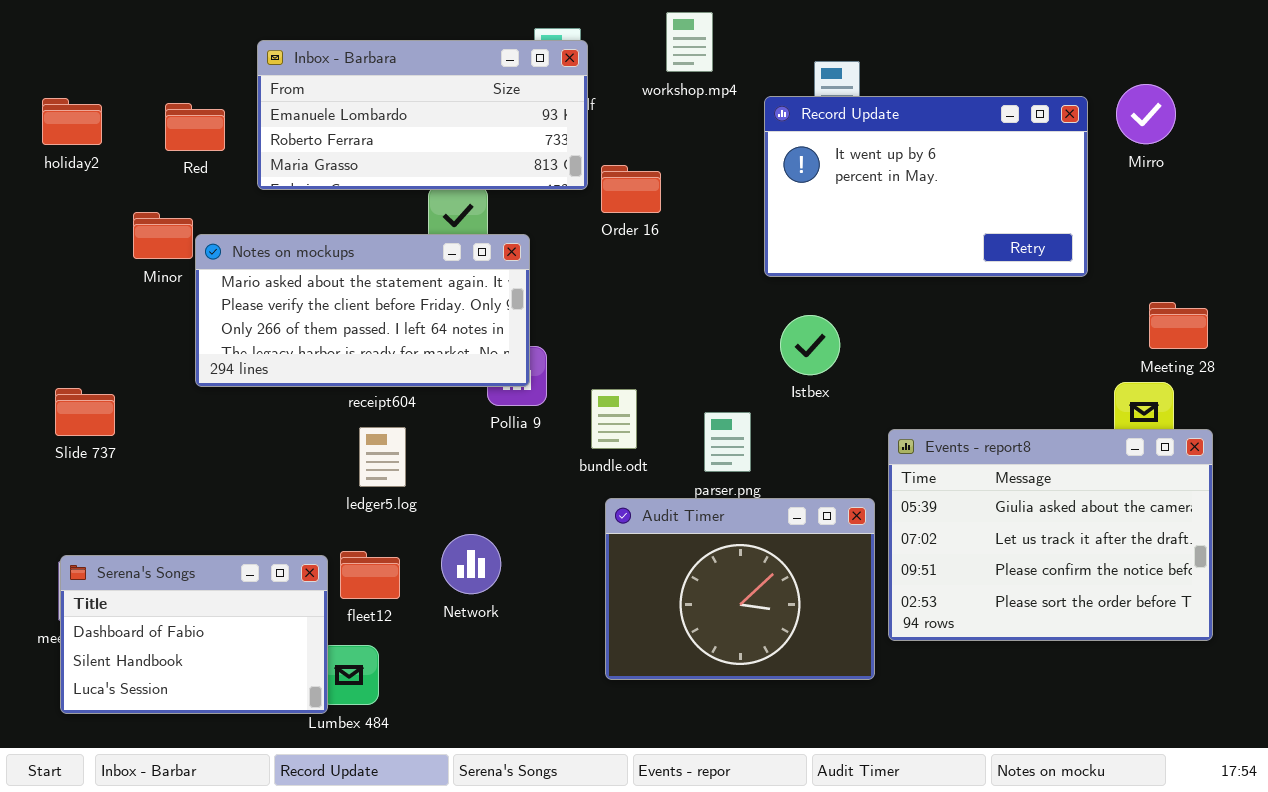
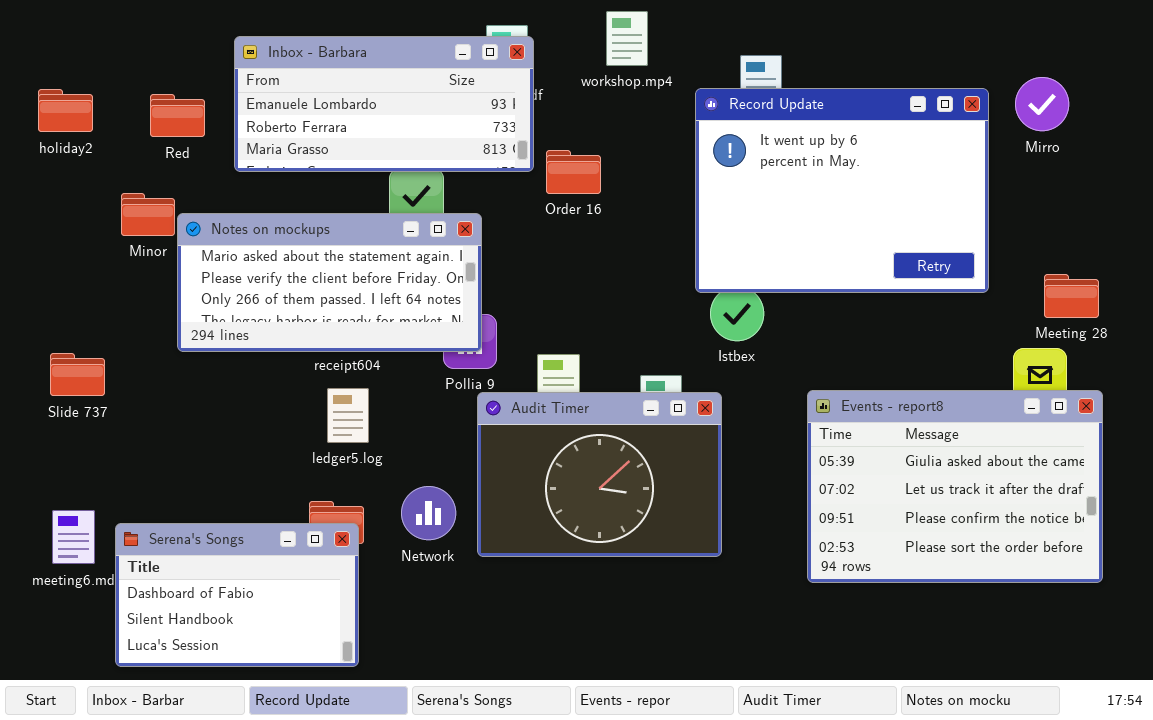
Record Update: [764,96,1088,277] -> [695,88,989,293], resized
Audit Timer: [605,498,875,680] -> [477,392,722,557], moved
Serena's Songs: [60,555,328,714] -> [115,523,359,667], moved

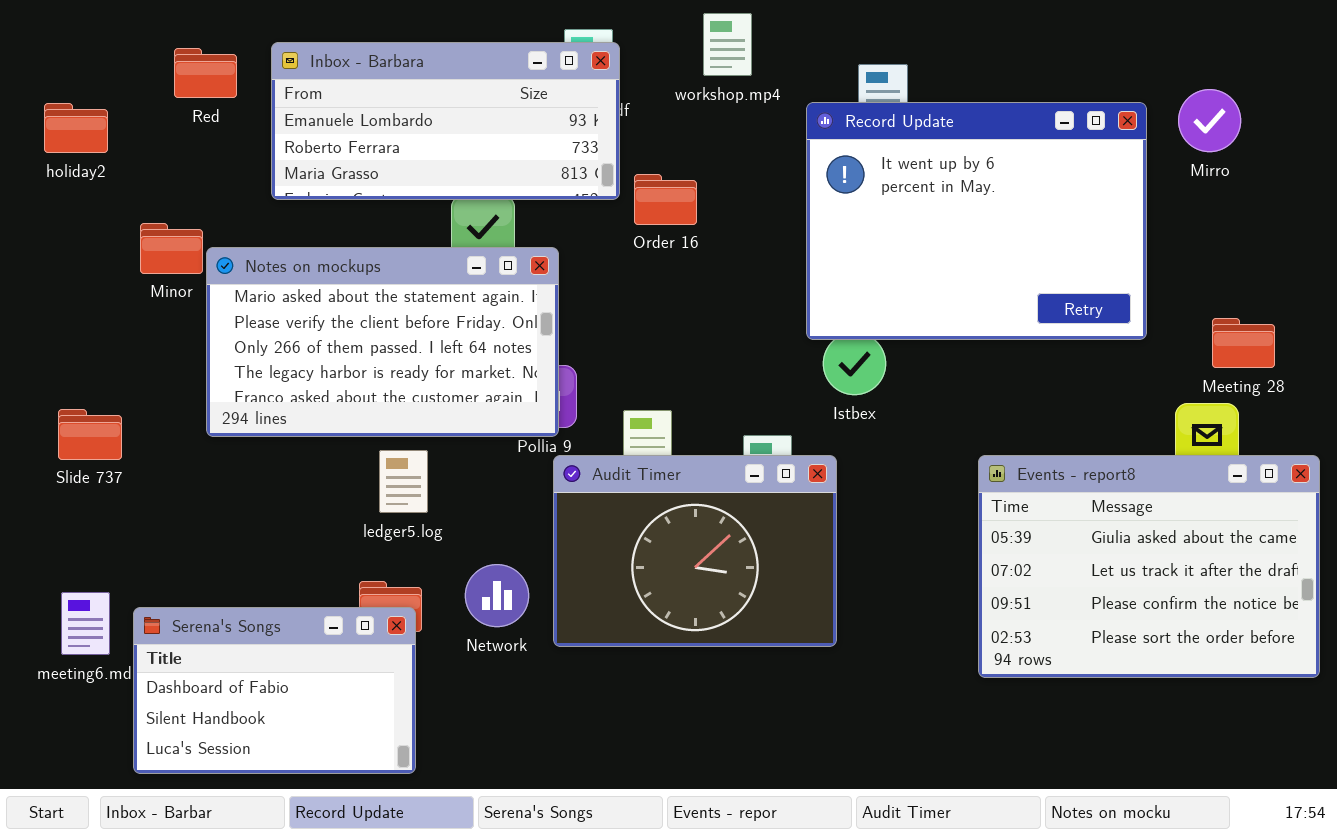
Red: [150,94,205,137] -> [174,48,237,98], moved
Notes on mockups: [177,213,482,352] -> [206,247,559,437], resized
Events - report8: [807,390,1103,583] -> [978,455,1320,678], moved

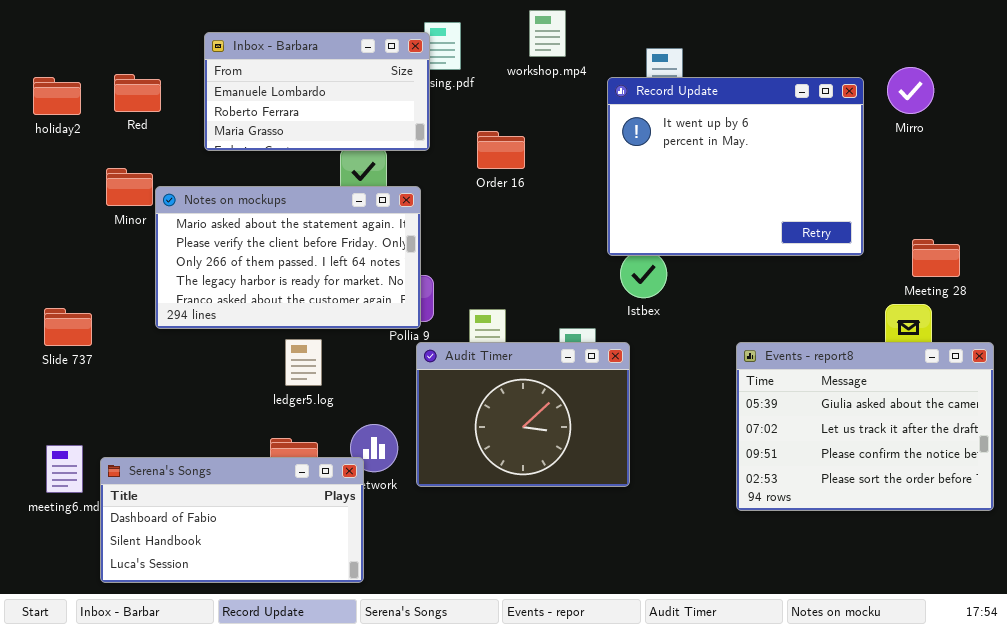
Inbox - Barbara: [271,42,620,200] -> [204,32,430,151], resized
Red: [174,48,237,98] -> [114,74,161,112], moved
Serena's Songs: [133,607,416,774] -> [100,457,364,583], resized

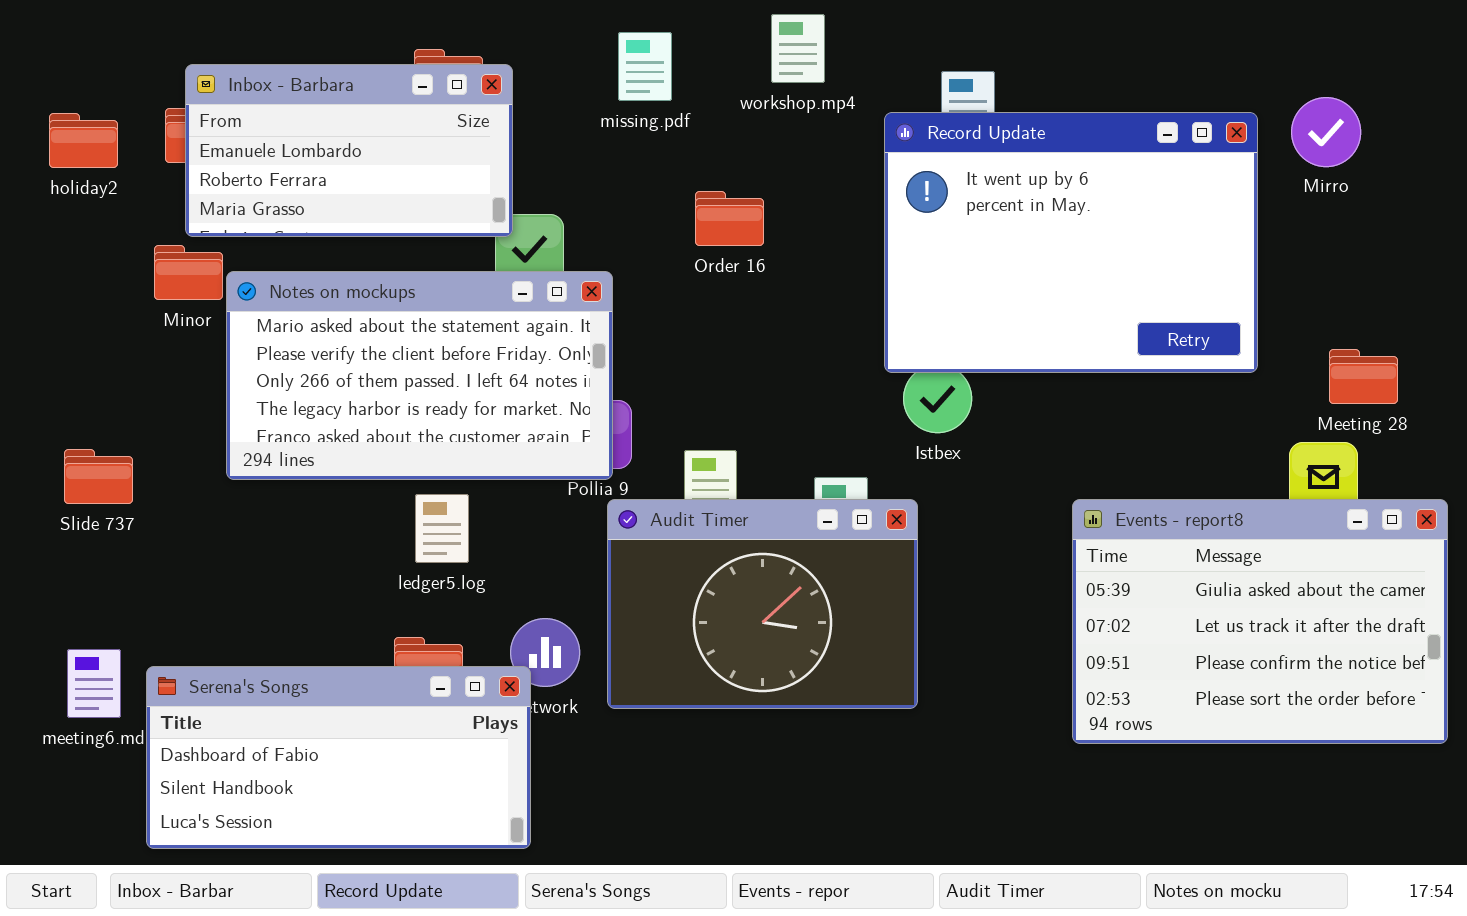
Inbox - Barbara: [204,32,430,151] -> [185,64,513,237], moved

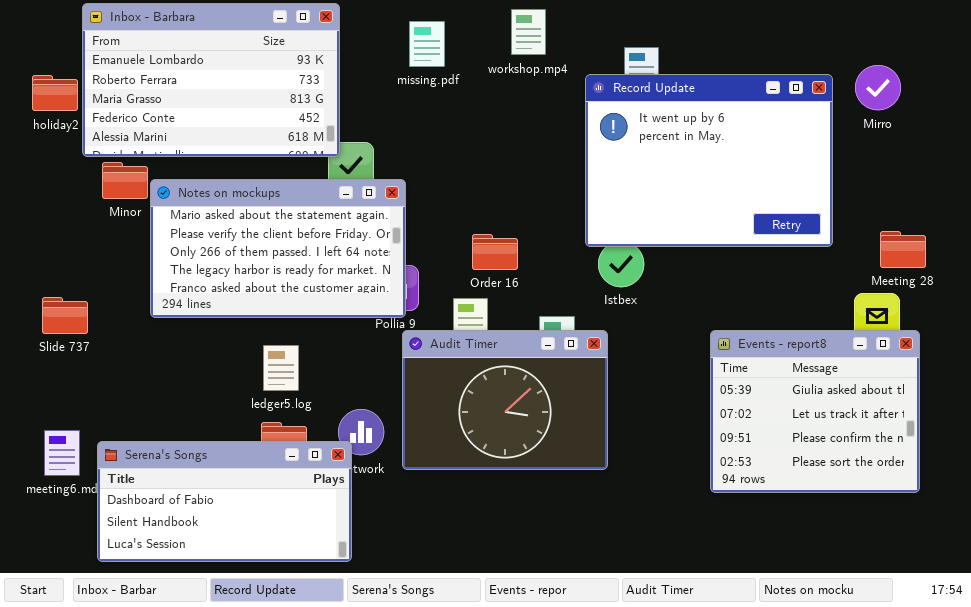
Inbox - Barbara: [185,64,513,237] -> [82,3,340,157], resized
Order 16: [695,191,764,246] -> [472,234,518,270], moved
ledger5.log: [415,494,469,563] -> [263,345,299,391], moved
Events - report8: [1072,499,1448,744] -> [710,330,920,493], resized

